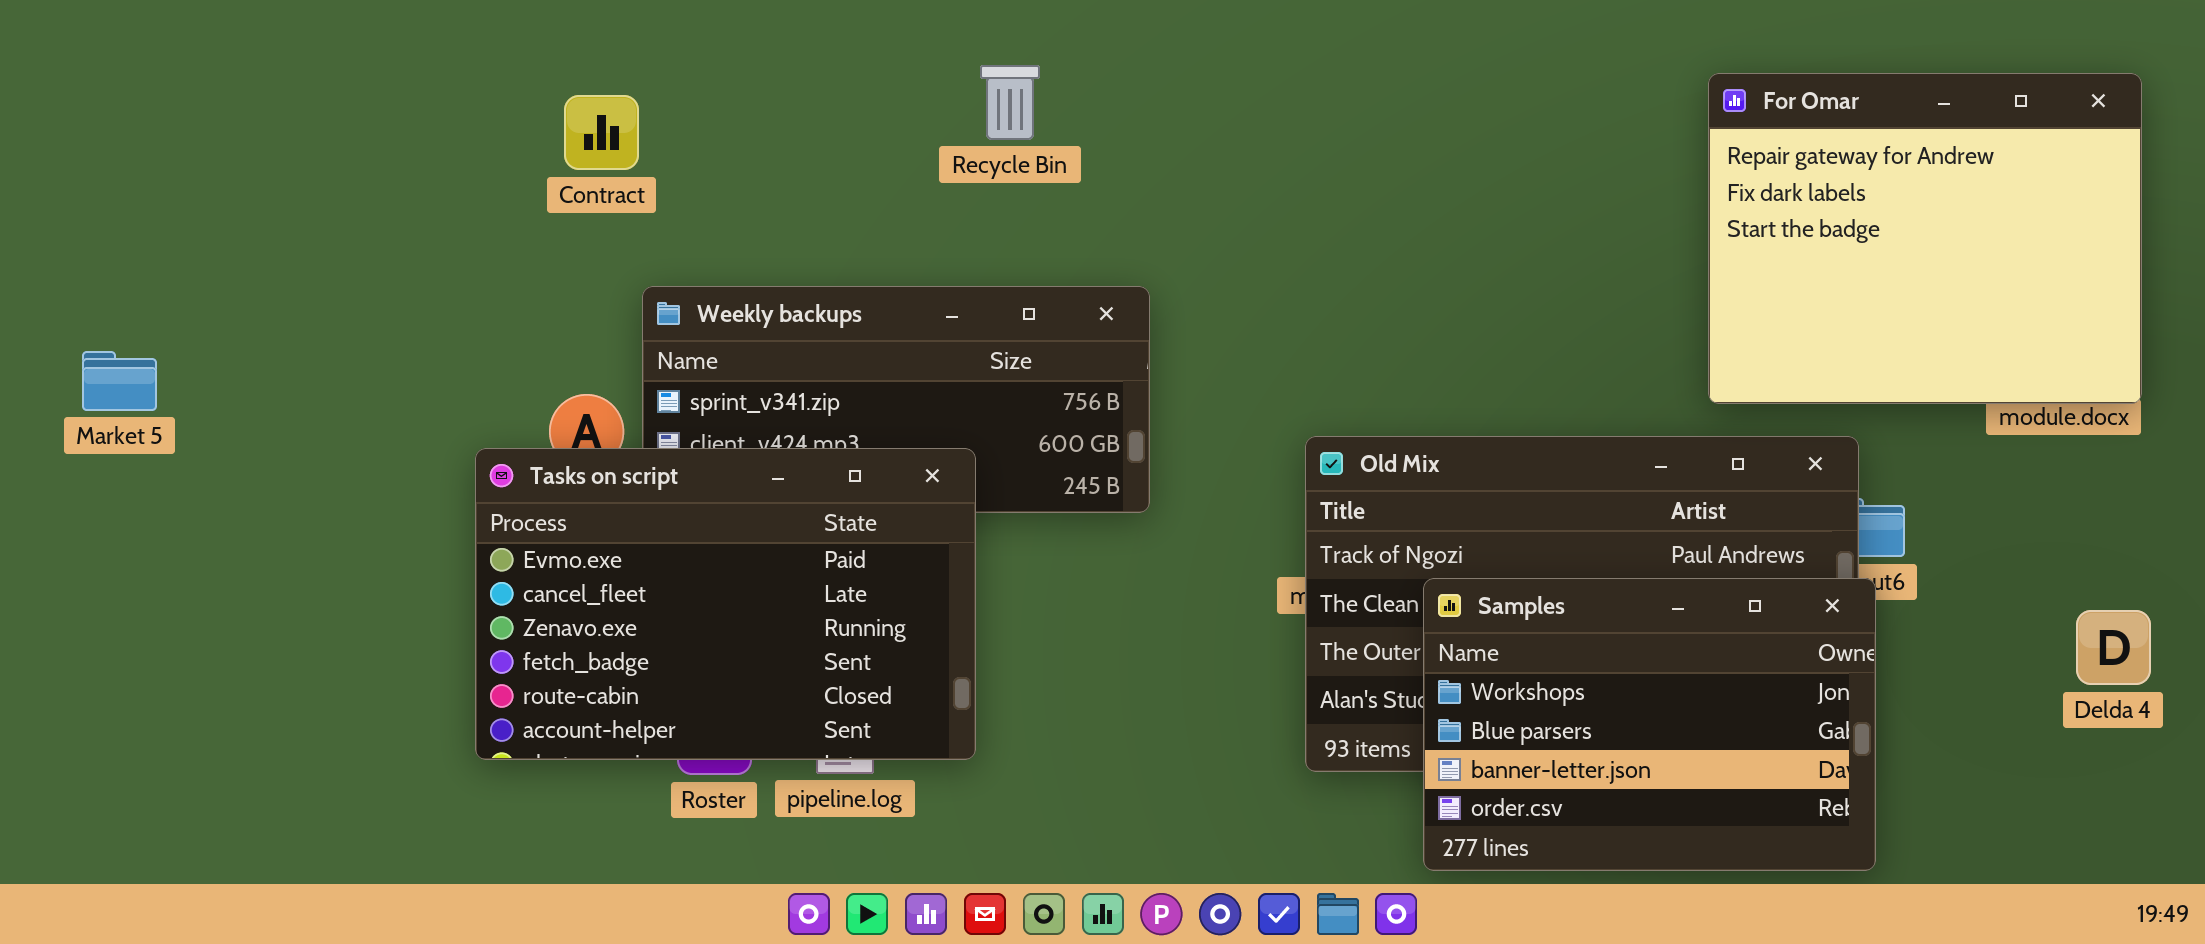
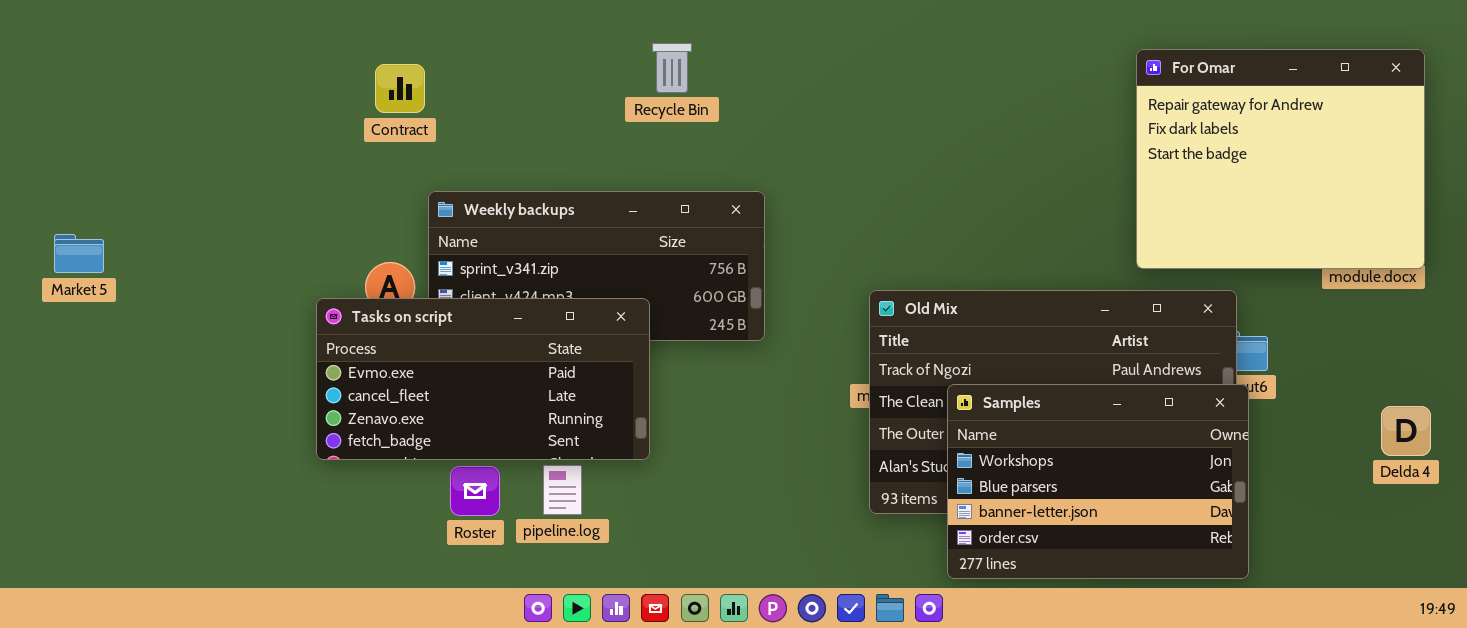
Tasks on script: [475,448,976,760] -> [316,298,650,460], resized

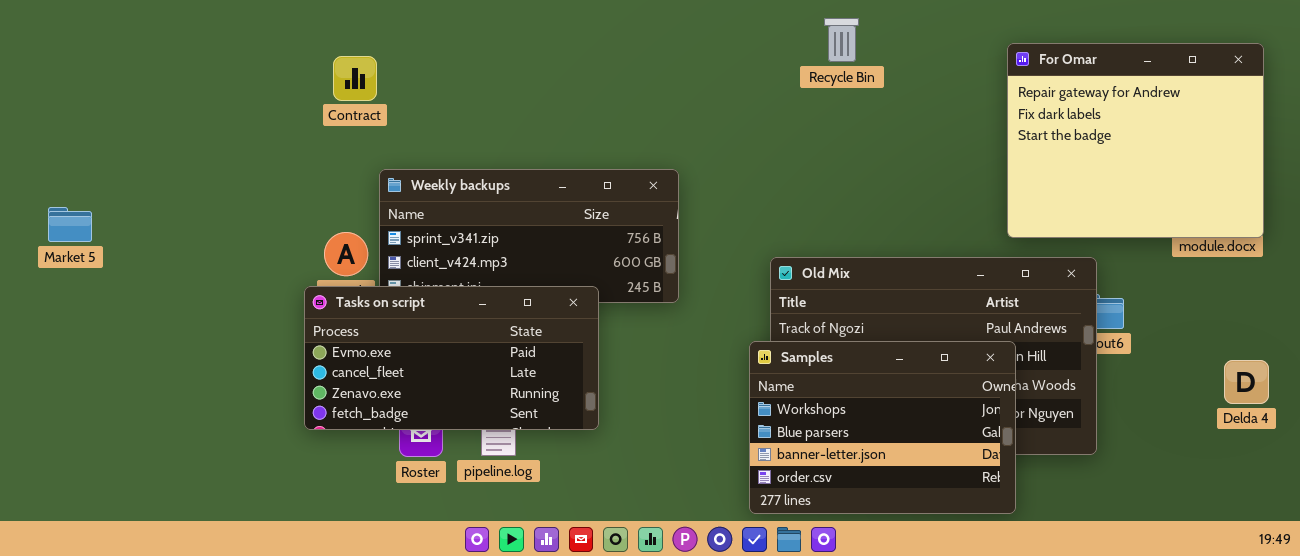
Recycle Bin: [652,43,692,93] -> [824,18,859,62], moved
Tasks on script: [316,298,650,460] -> [304,286,599,430], moved
Samples: [947,384,1249,579] -> [749,341,1016,514], moved

